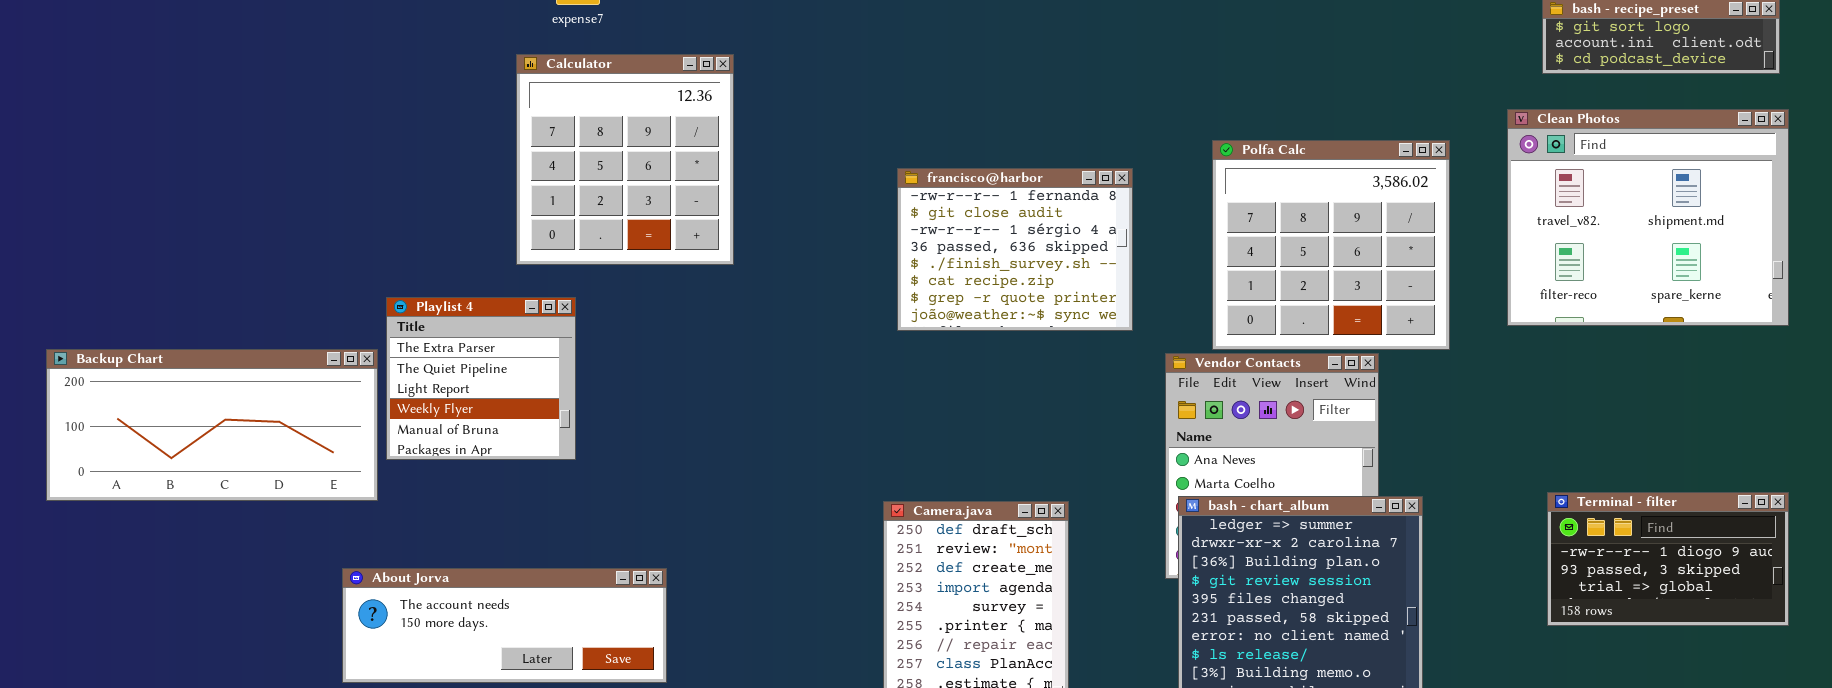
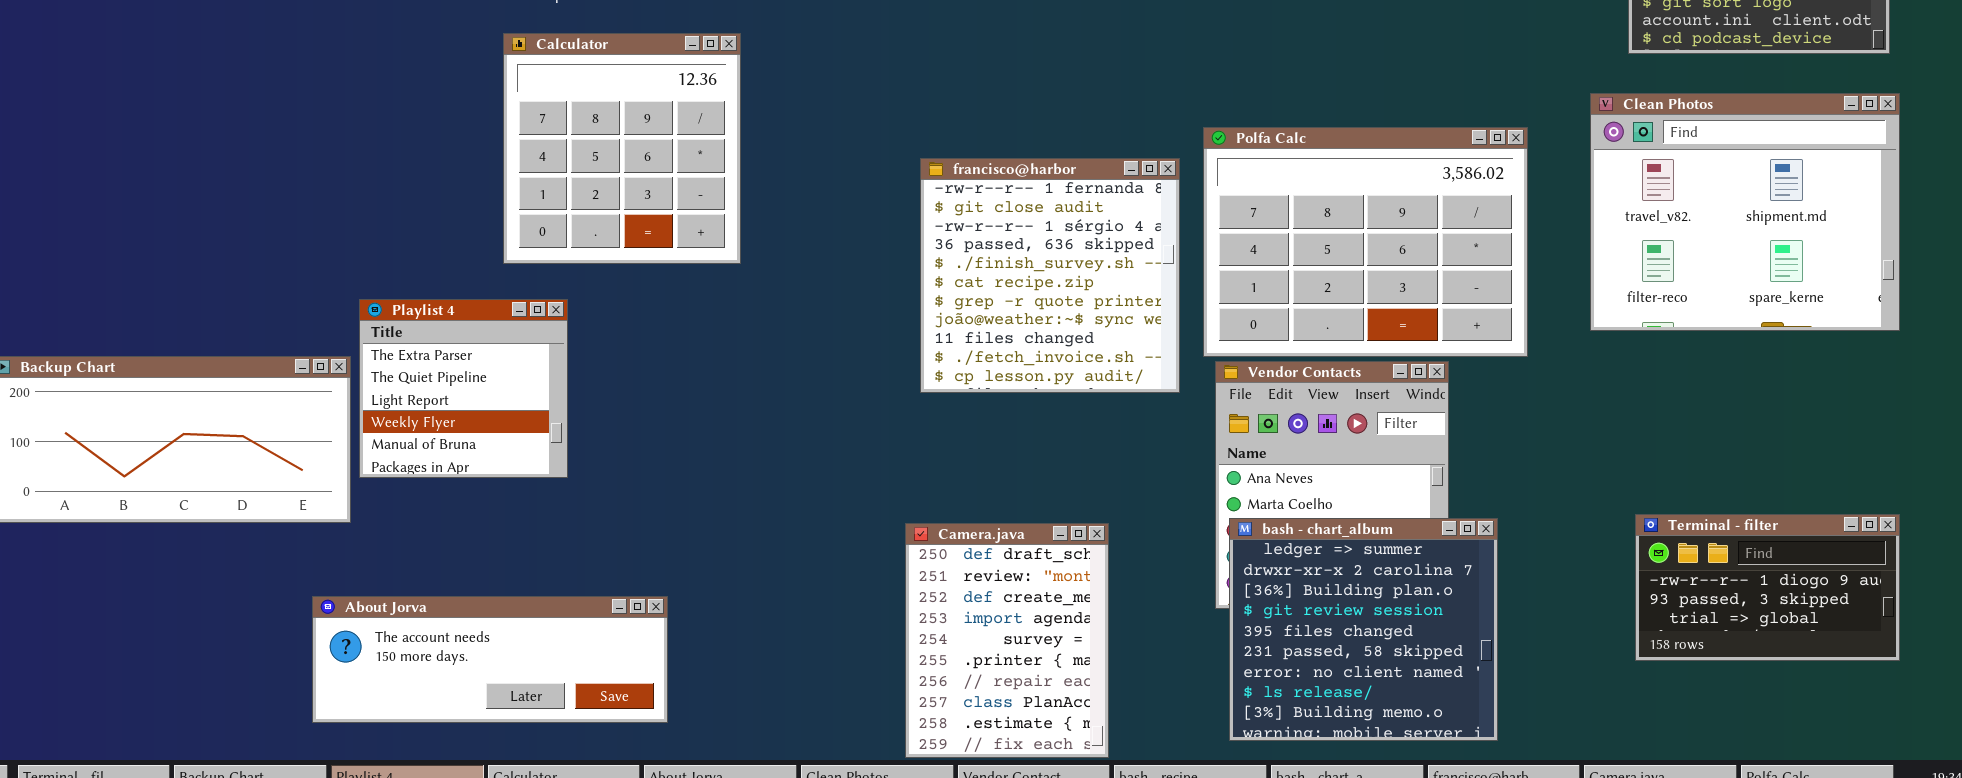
Polfa Calc: [1212,140,1450,350] -> [1203,127,1528,357], resized
francisco@harbor: [897,168,1133,331] -> [920,158,1180,393], resized

